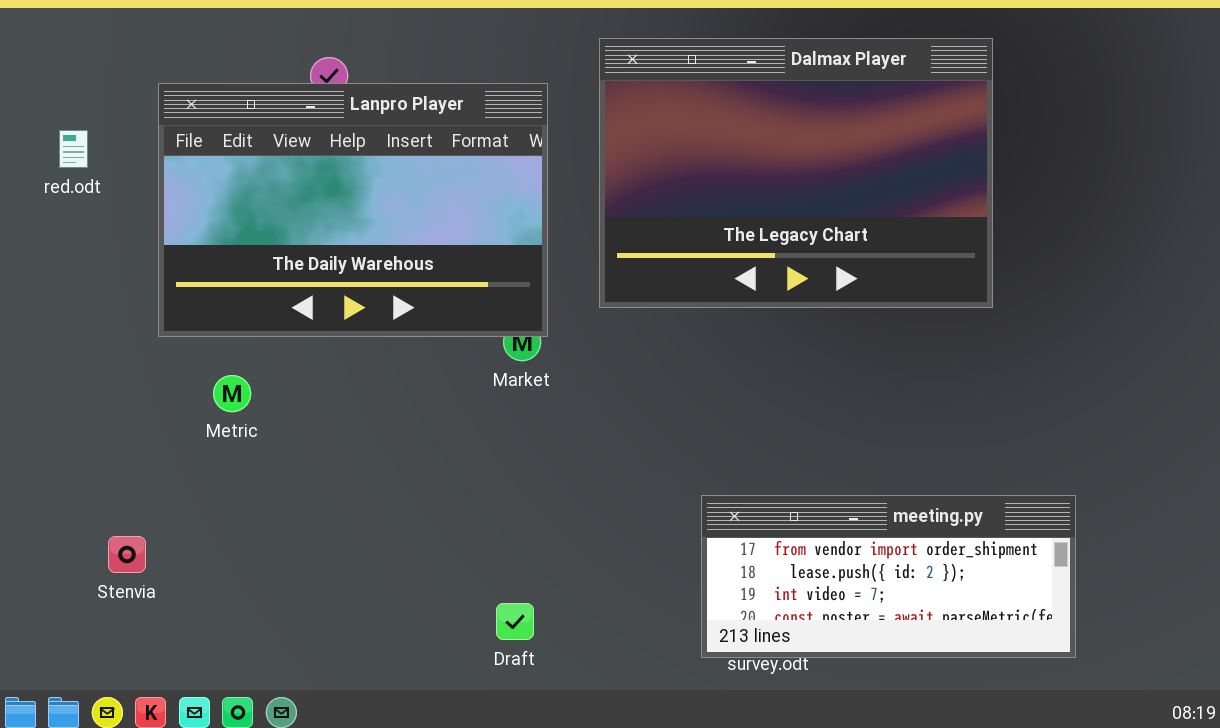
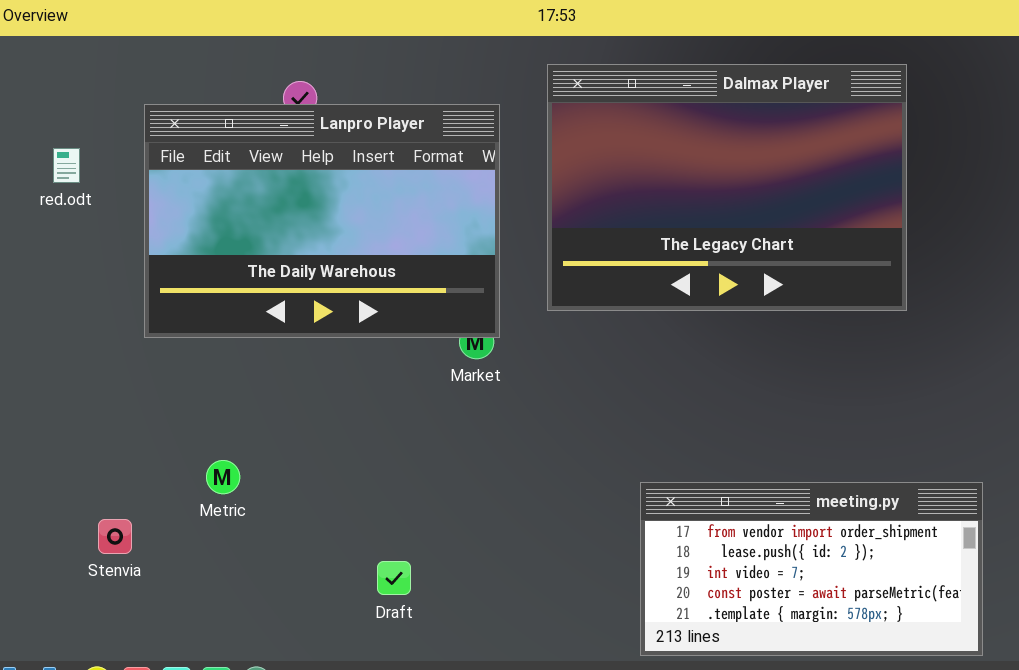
Metric: [213,375,251,412] -> [206,460,240,494], moved
meeting.py: [701,495,1076,658] -> [640,482,983,656], resized
Draft: [496,603,534,640] -> [377,561,411,595], moved

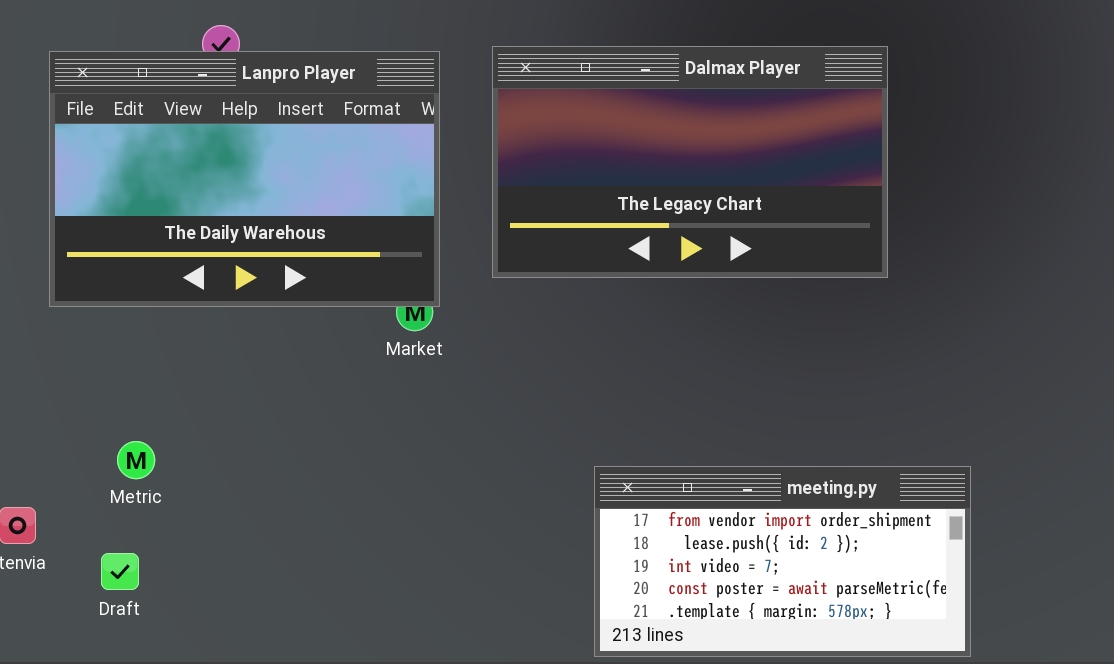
Dalmax Player: [547,64,907,311] -> [492,46,888,278], resized
Draft: [377,561,411,595] -> [101,553,139,590], moved

